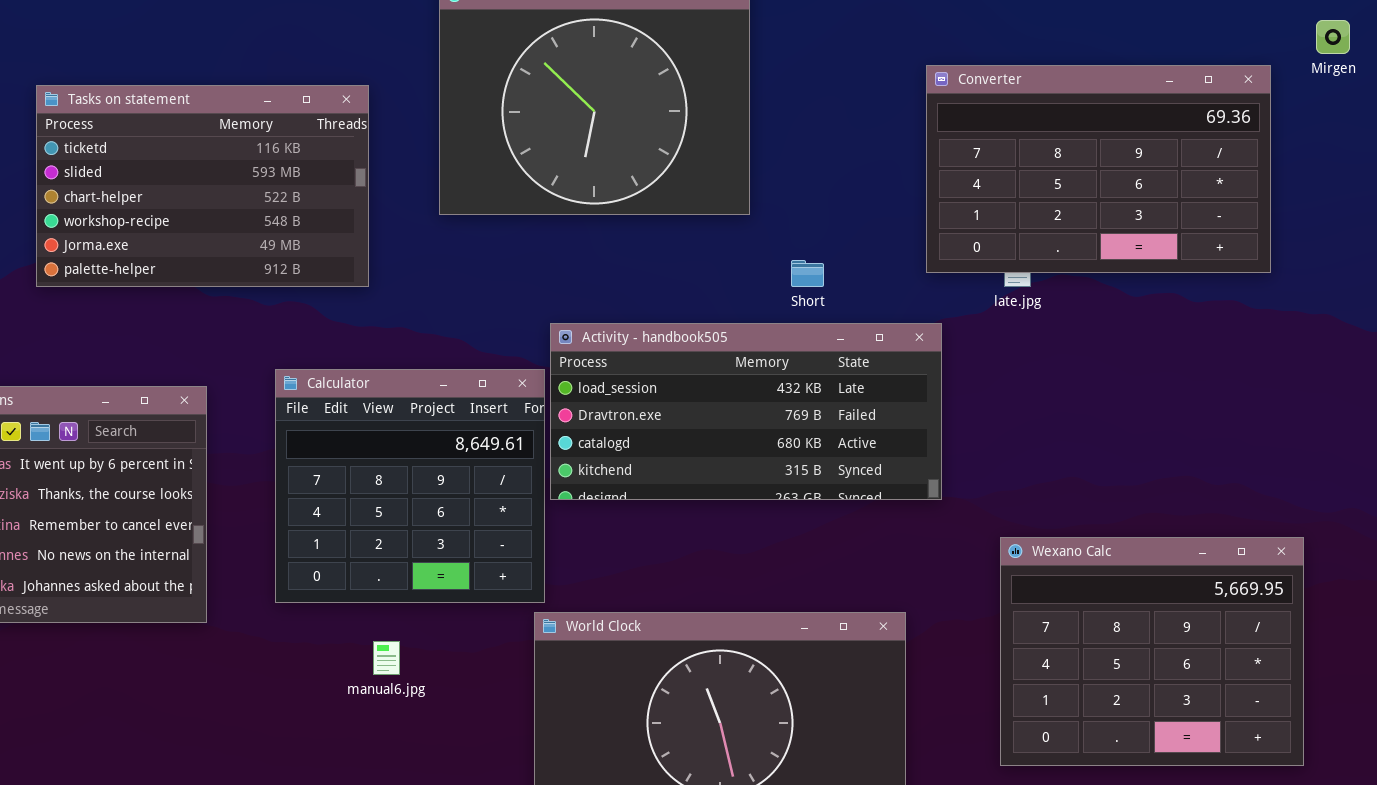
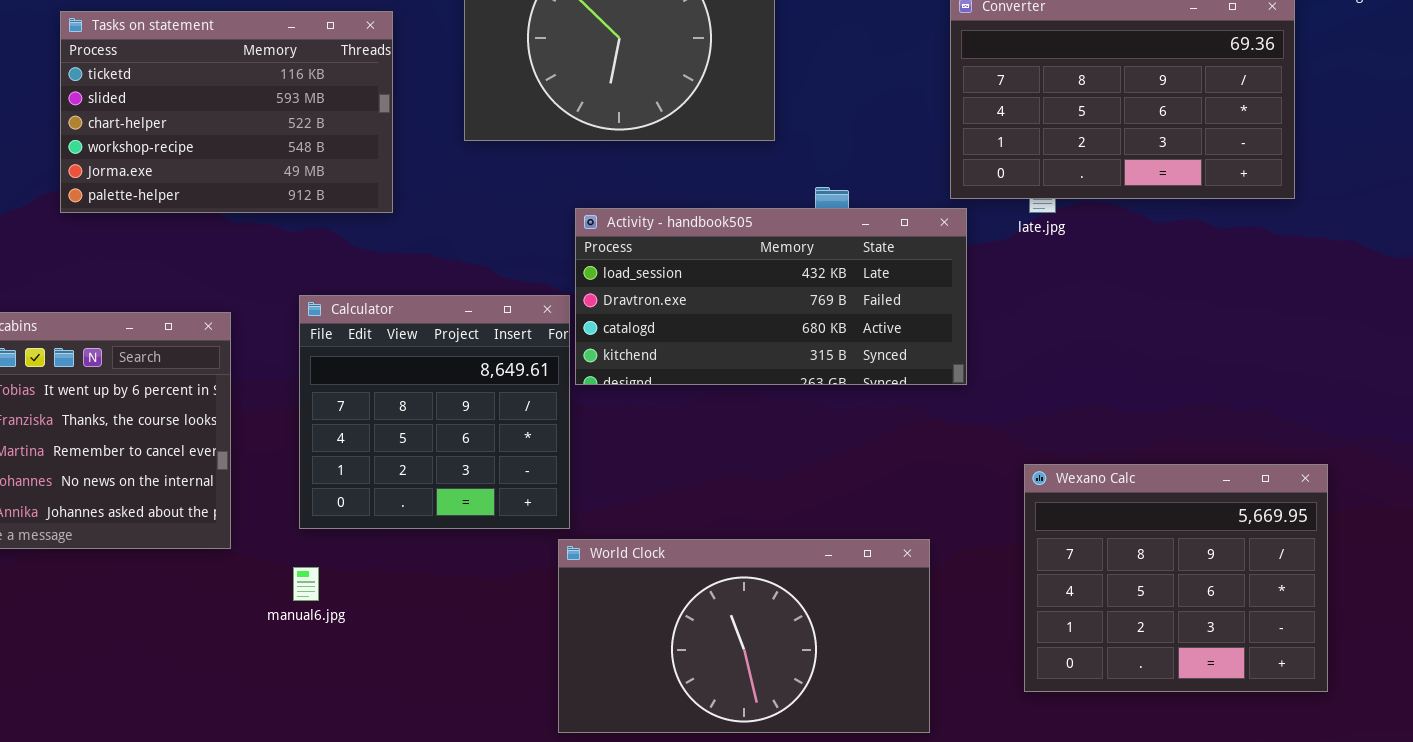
Activity - handbook505: [550,323,942,500] -> [575,208,967,385], moved
manual6.jpg: [373,641,400,675] -> [293,567,319,601], moved

